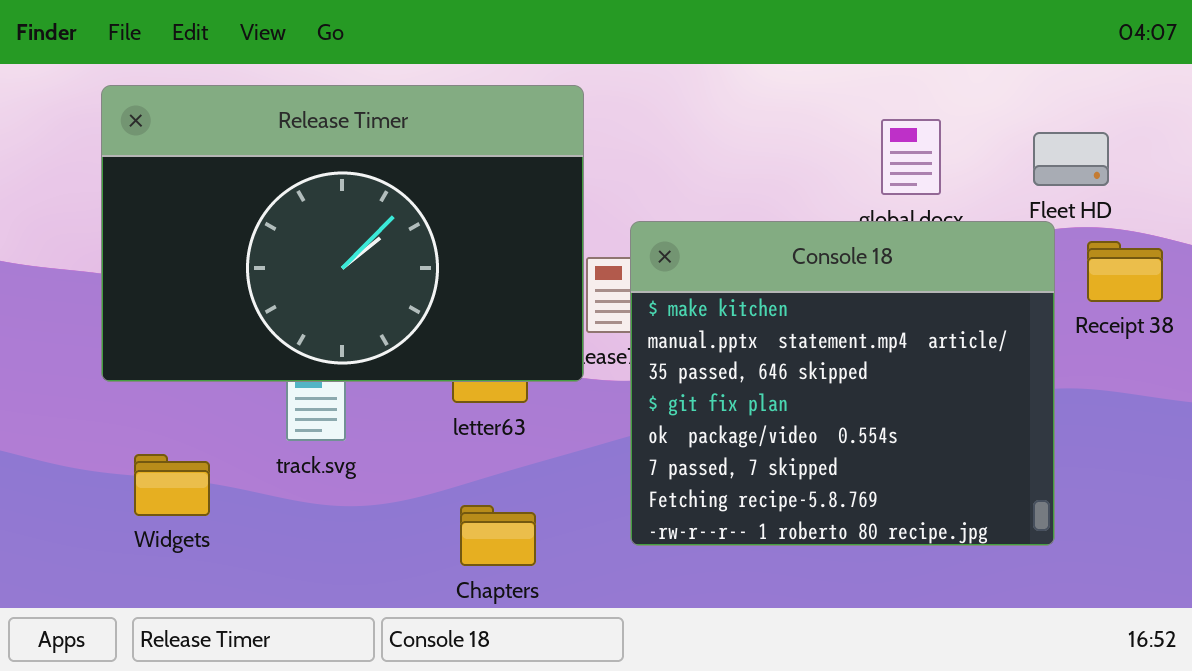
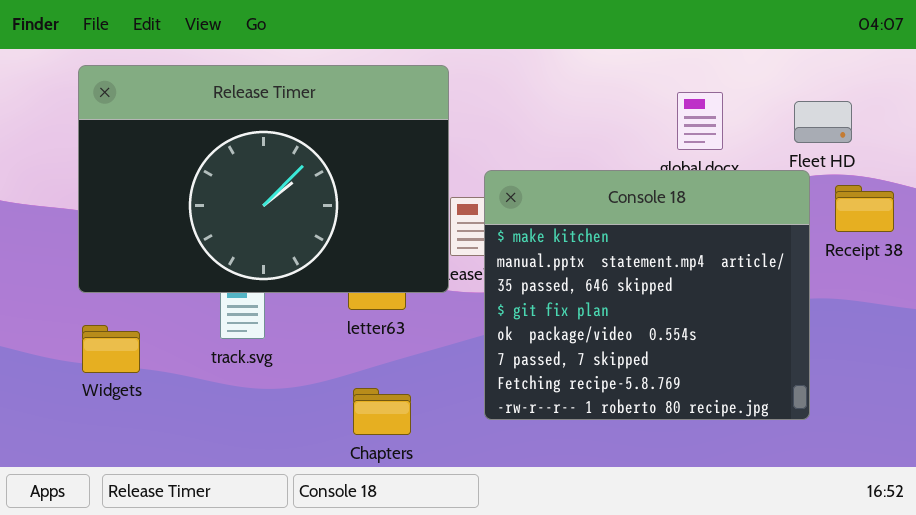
Widgets: [134,454,210,516] -> [82,325,140,373], moved

